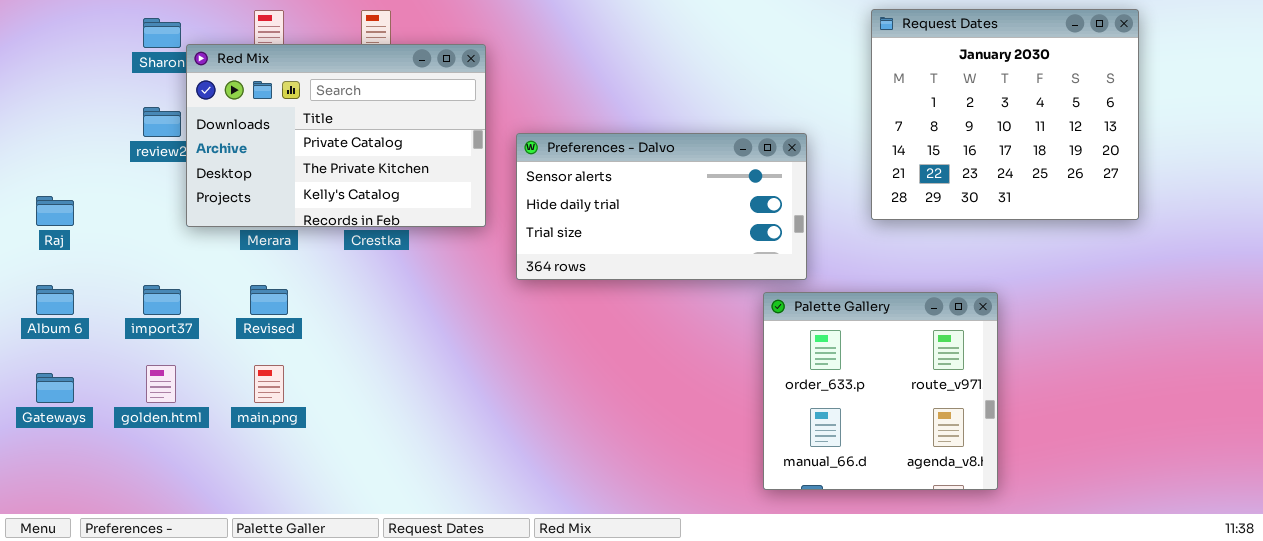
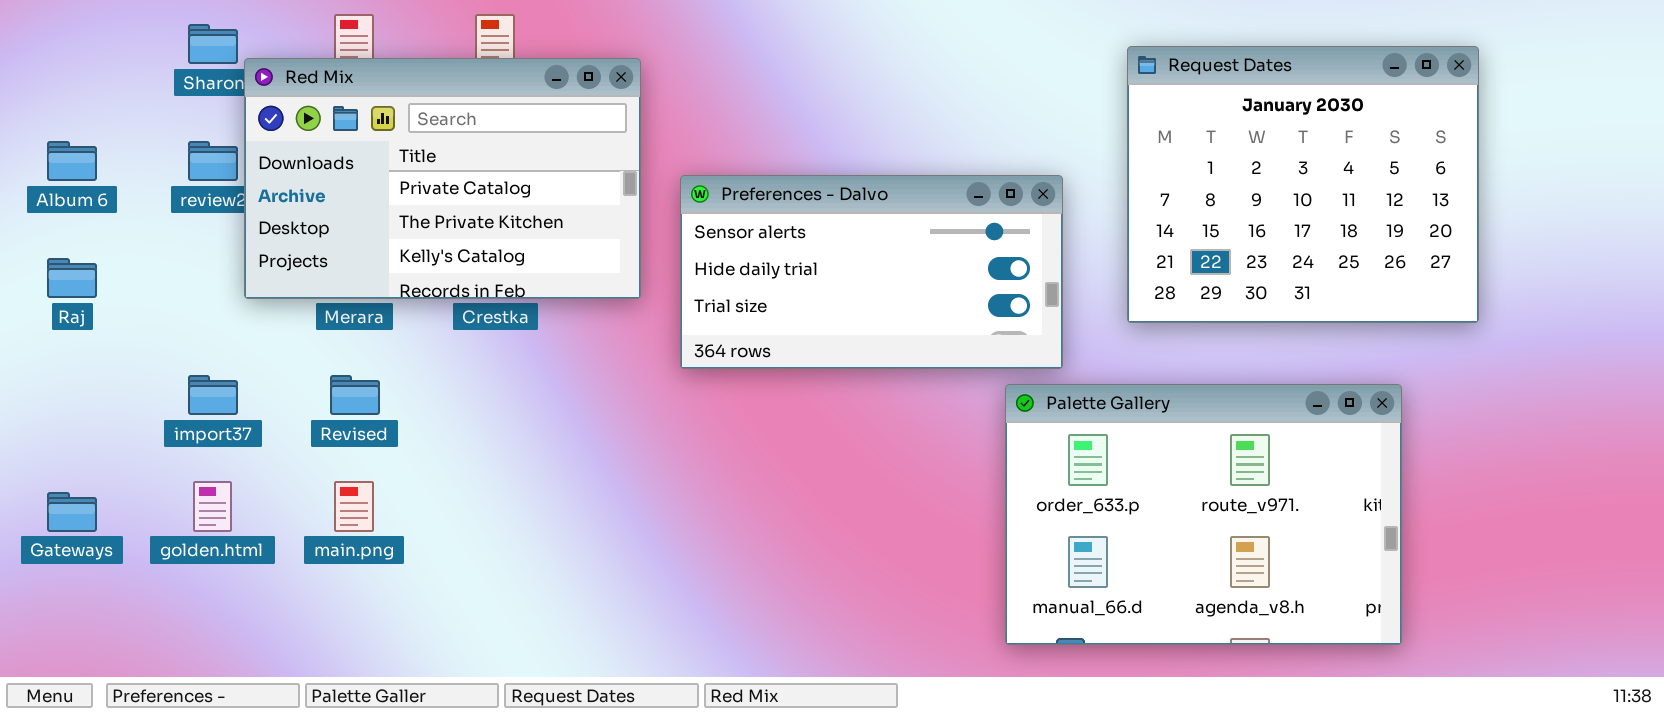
Request Dates: [871,9,1139,220] -> [1127,46,1479,323], moved
Album 6: [36,285,74,315] -> [47,141,97,181], moved
Palette Gallery: [763,292,998,490] -> [1005,384,1402,645], resized

